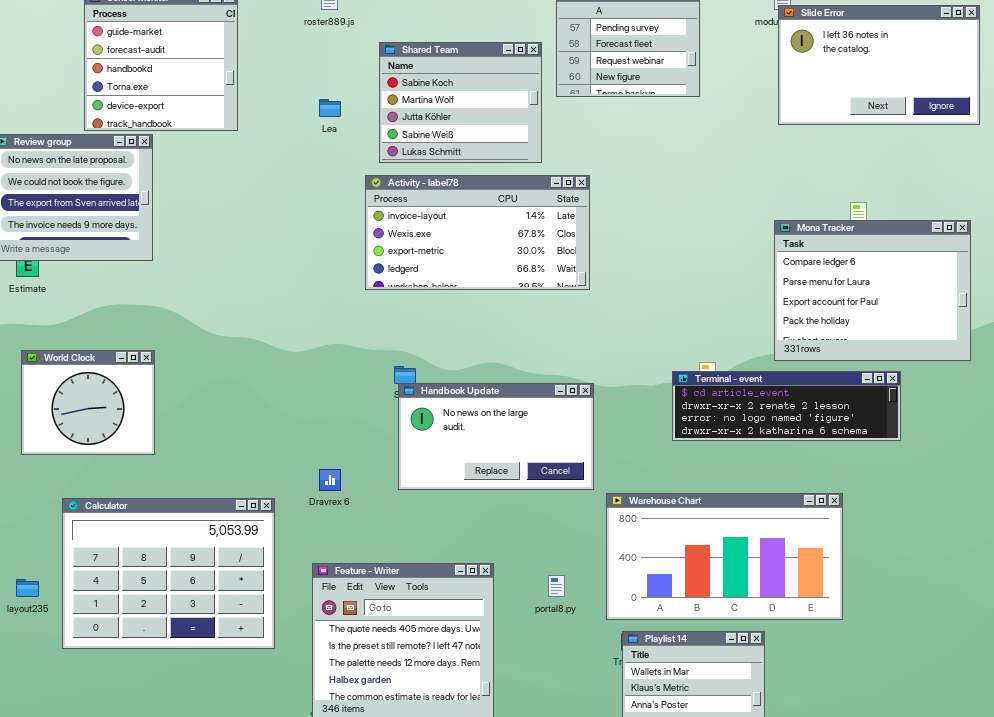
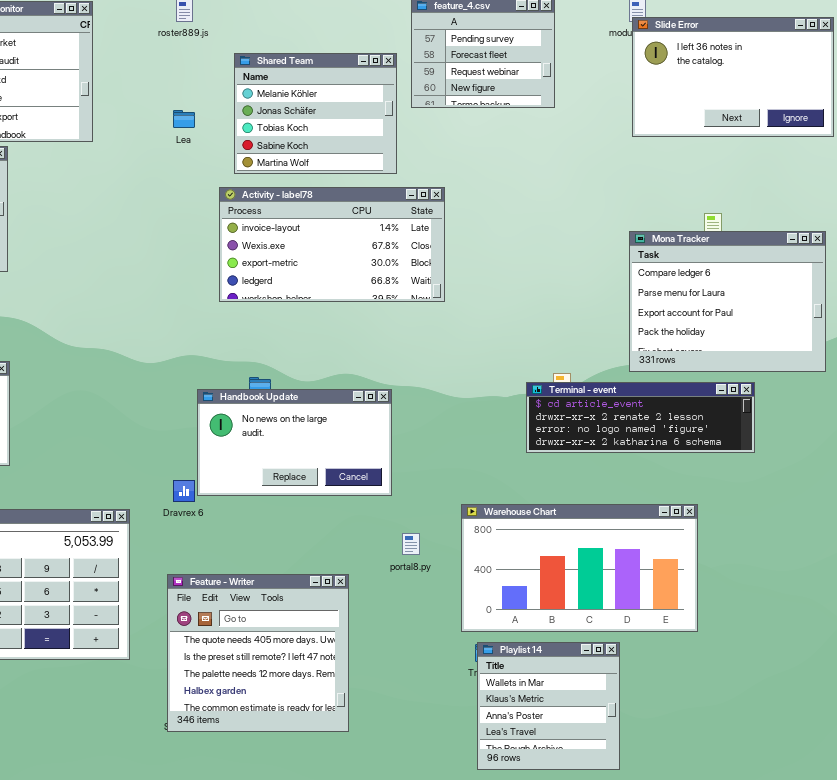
Shared Team: [379,42,542,163] -> [234,53,397,174], scrolled up 3 rows
Handbook Update: [398,383,594,490] -> [197,389,392,496], moved
portal8.py: [548,575,565,597] -> [402,533,420,555], moved

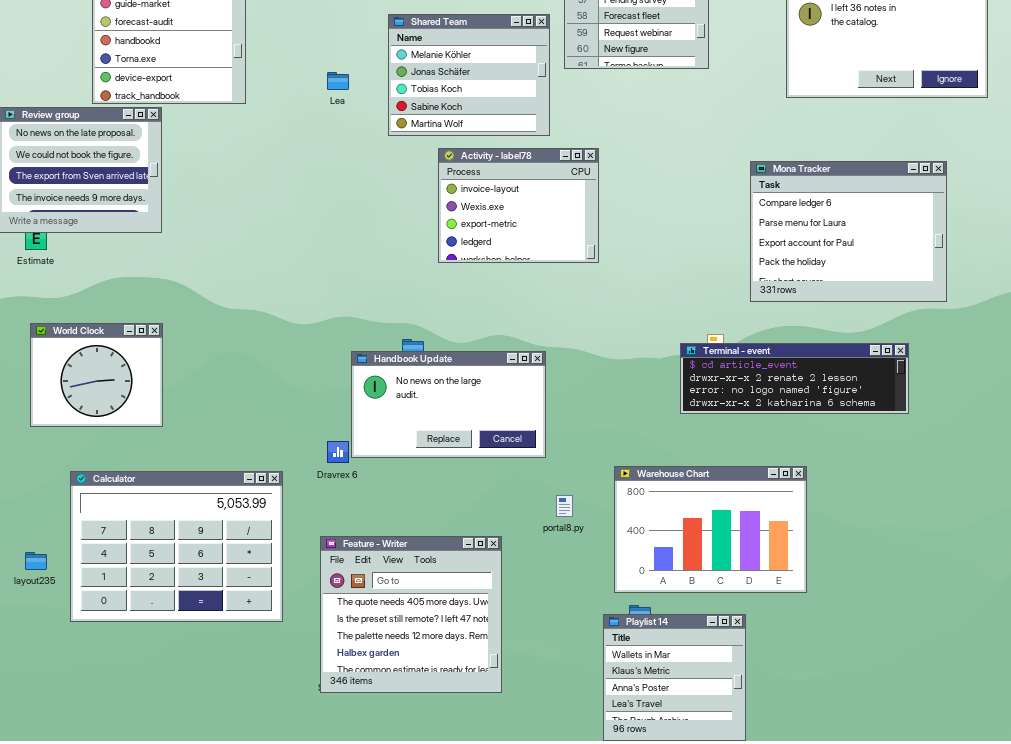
Activity - label78: [219,187,445,302] -> [438,148,599,263], resized
Mona Tracker: [629,231,826,372] -> [750,161,947,302], moved
Warehouse Chart: [461,504,698,632] -> [614,466,807,593], resized
Playlist 14: [477,642,620,770] -> [603,614,746,741], moved

